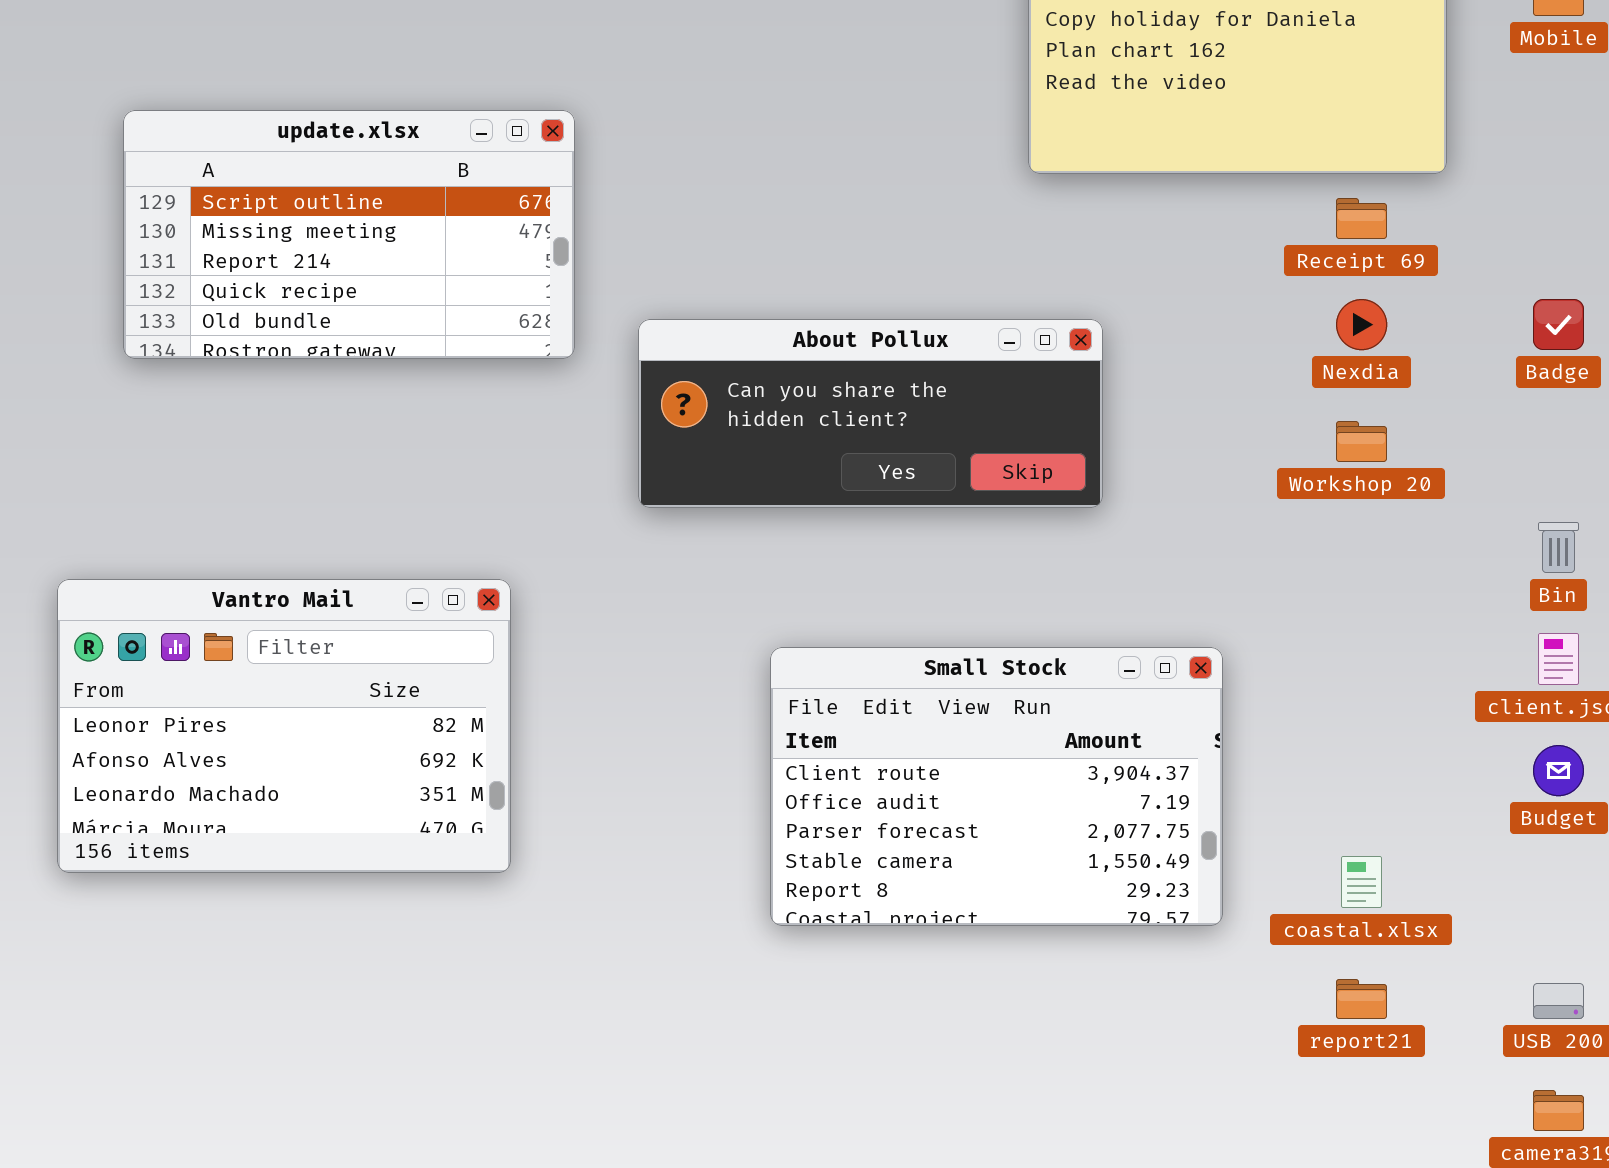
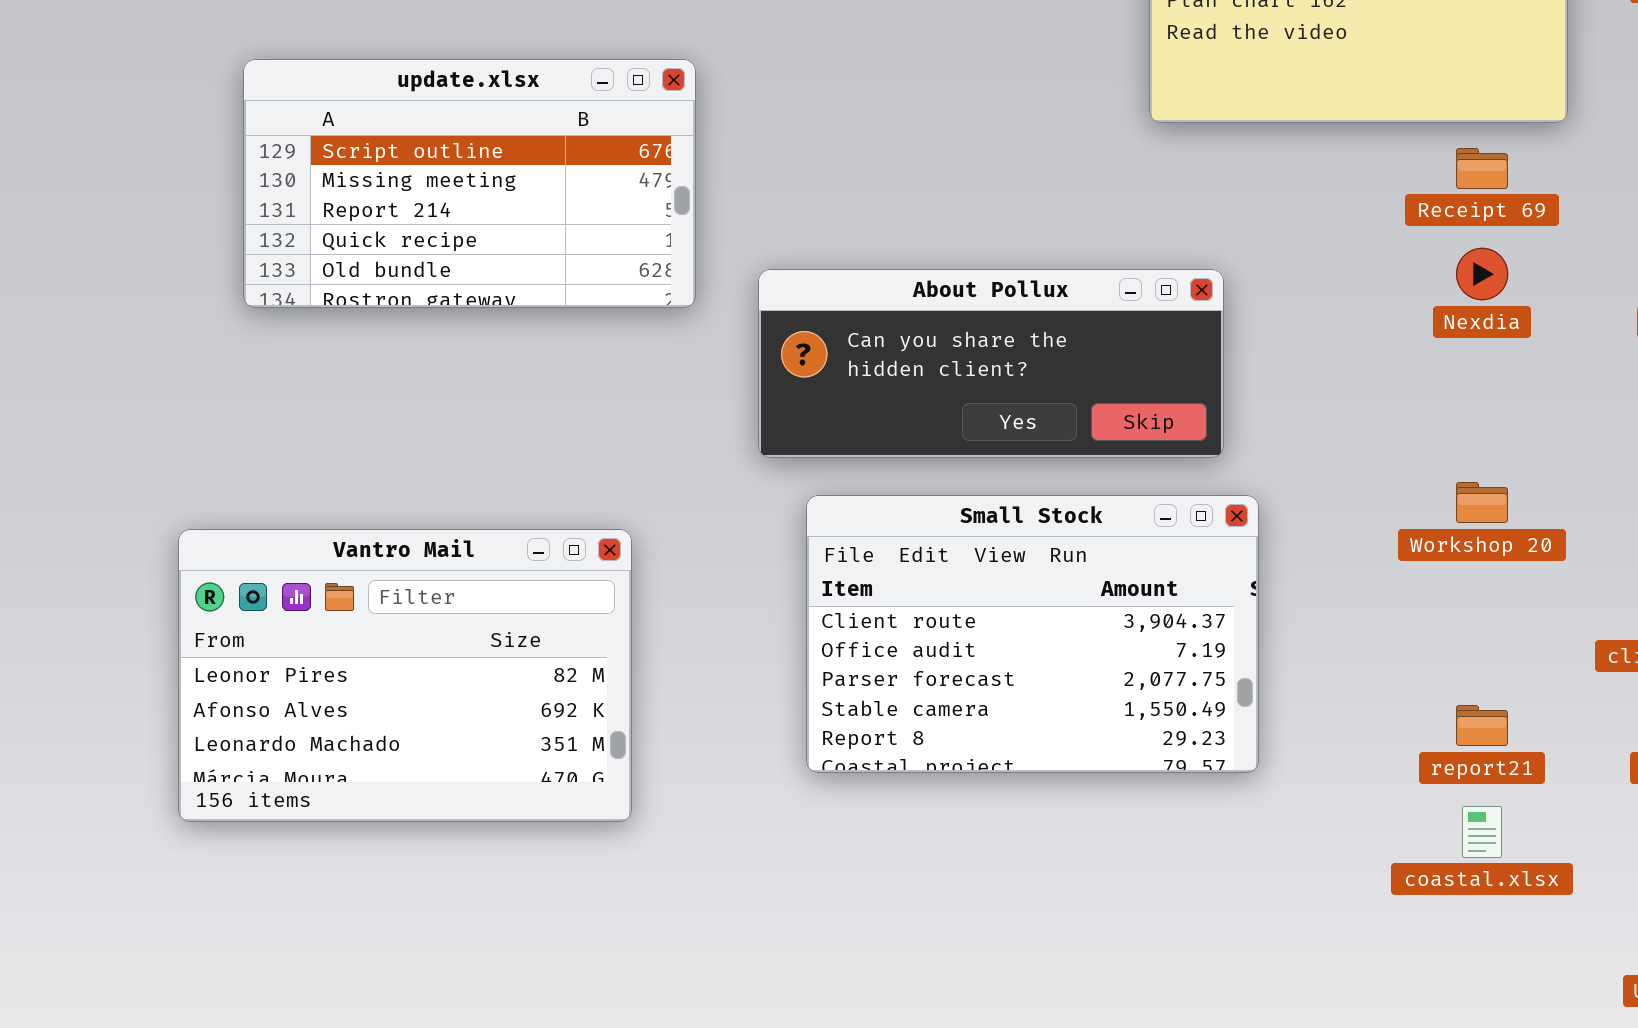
Workshop 20: [1336,421,1387,462] -> [1456,482,1508,523], moved
Small Stock: [770,647,1223,926] -> [806,495,1259,773], moved
report21: [1336,979,1387,1019] -> [1456,705,1508,746], moved

